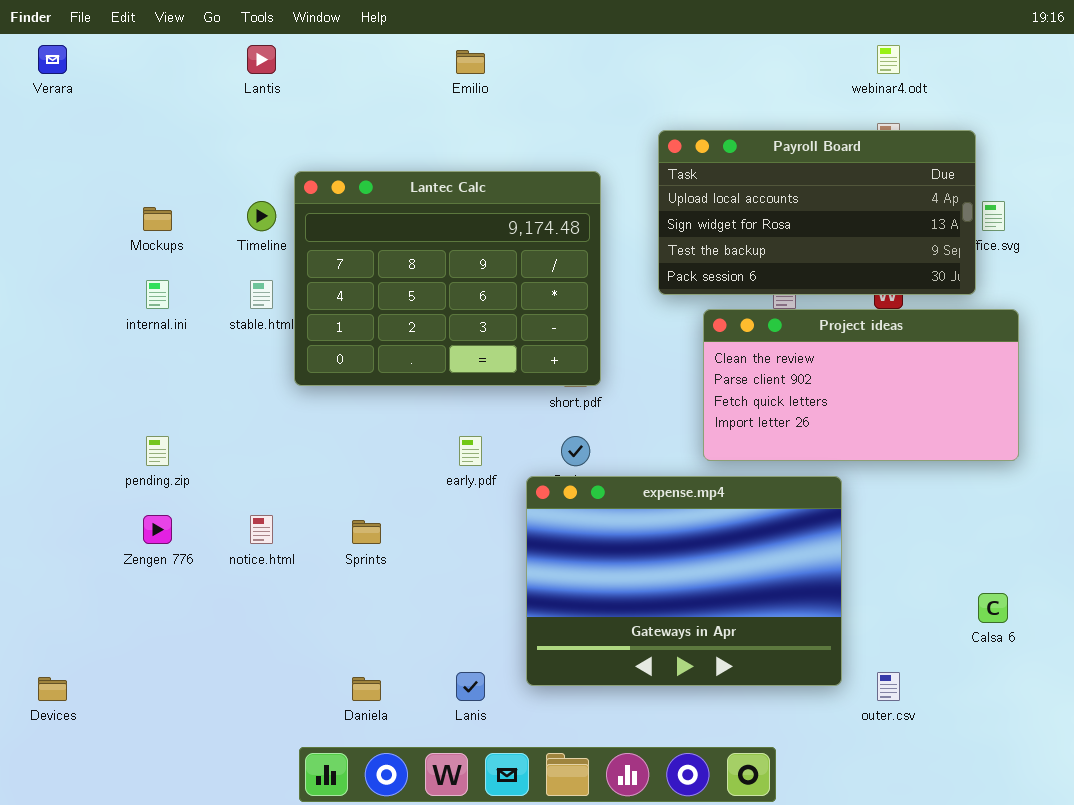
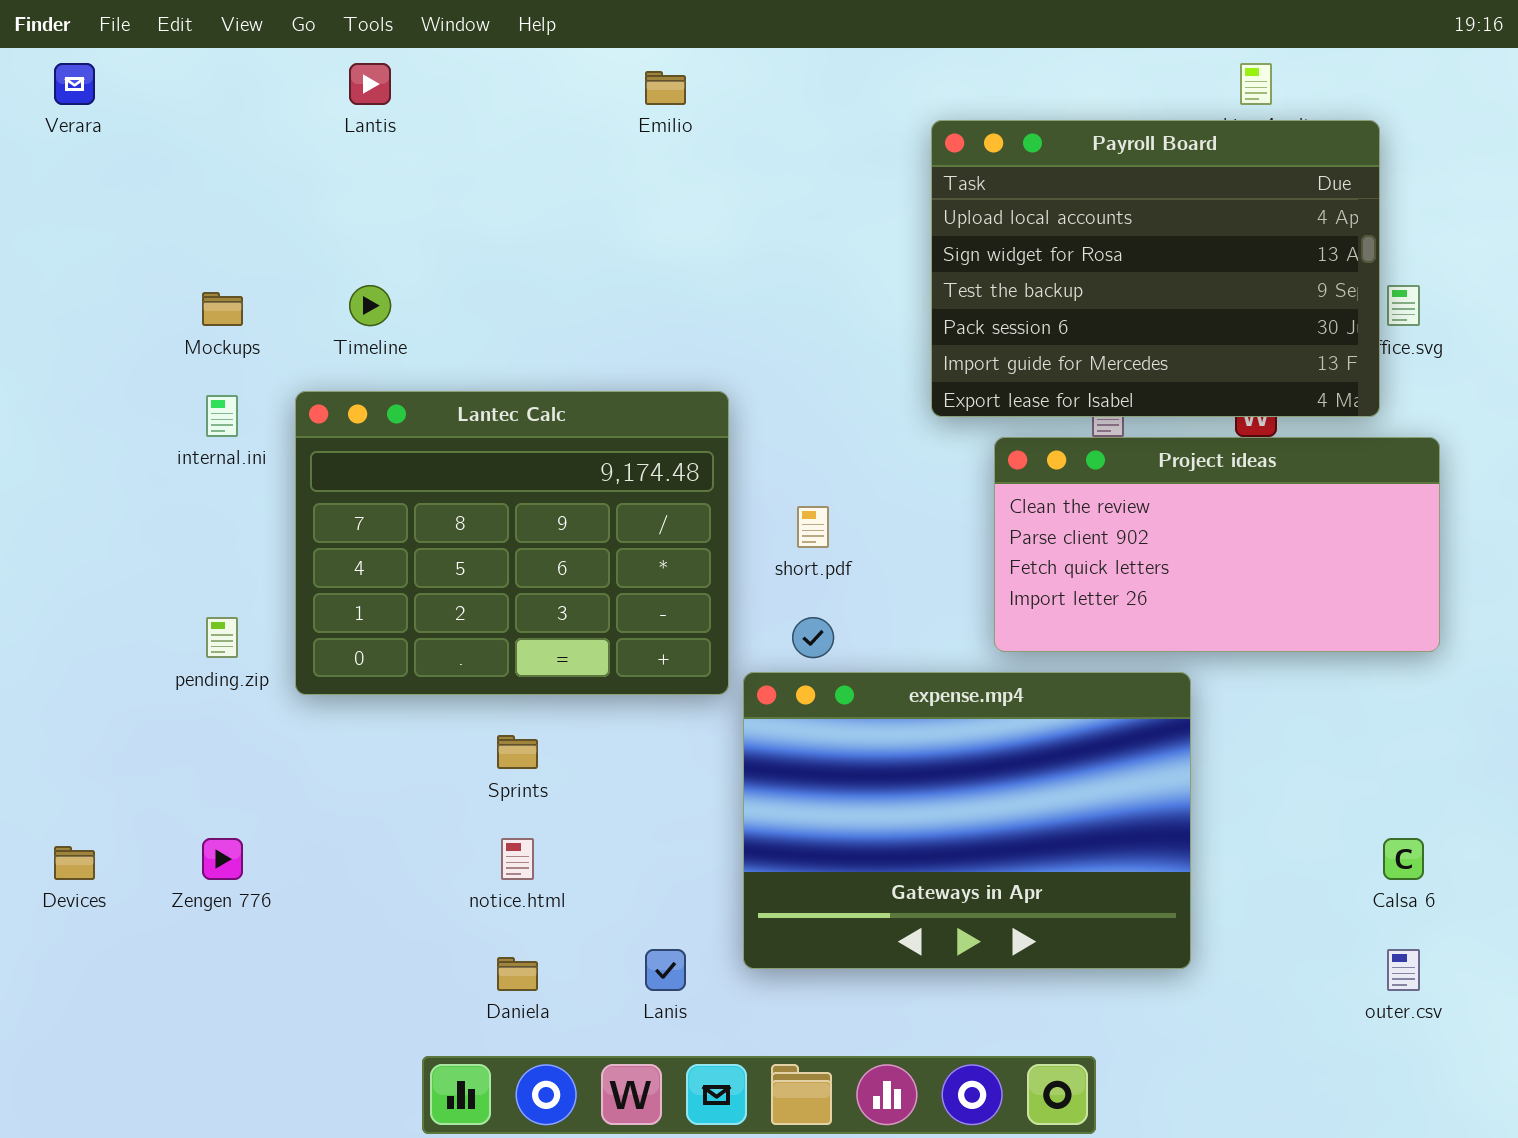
Payroll Board: [658,130,976,295] -> [931,120,1380,417], resized
Lantec Calc: [294,171,601,386] -> [295,391,729,695], moved
Zengen 776: [143,515,172,544] -> [202,838,243,880], moved
notice.html: [250,515,273,544] -> [501,838,534,880], moved
outer.csv: [877,672,900,701] -> [1387,949,1420,991], moved
Devices: [38,677,67,701] -> [54,846,95,880], moved

